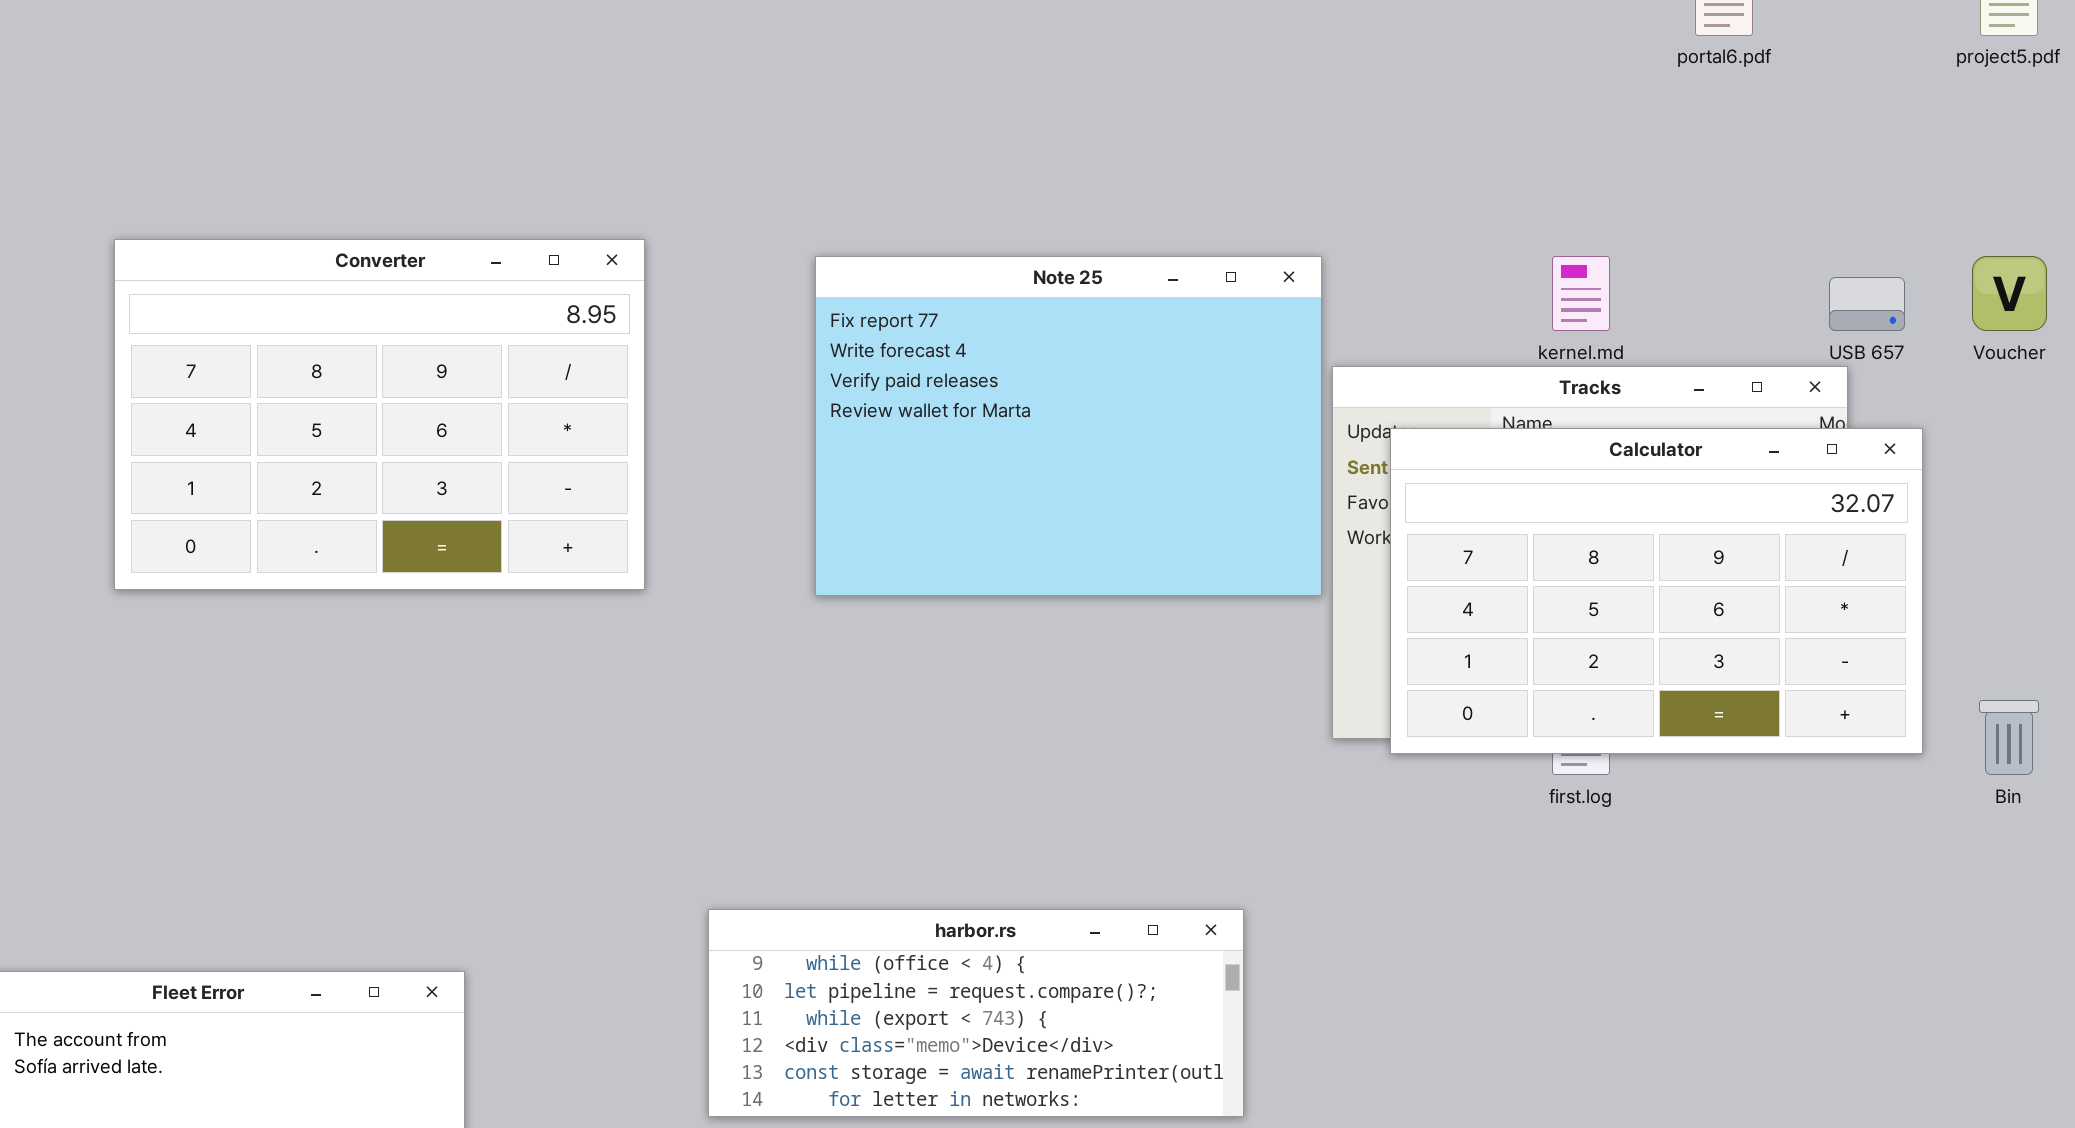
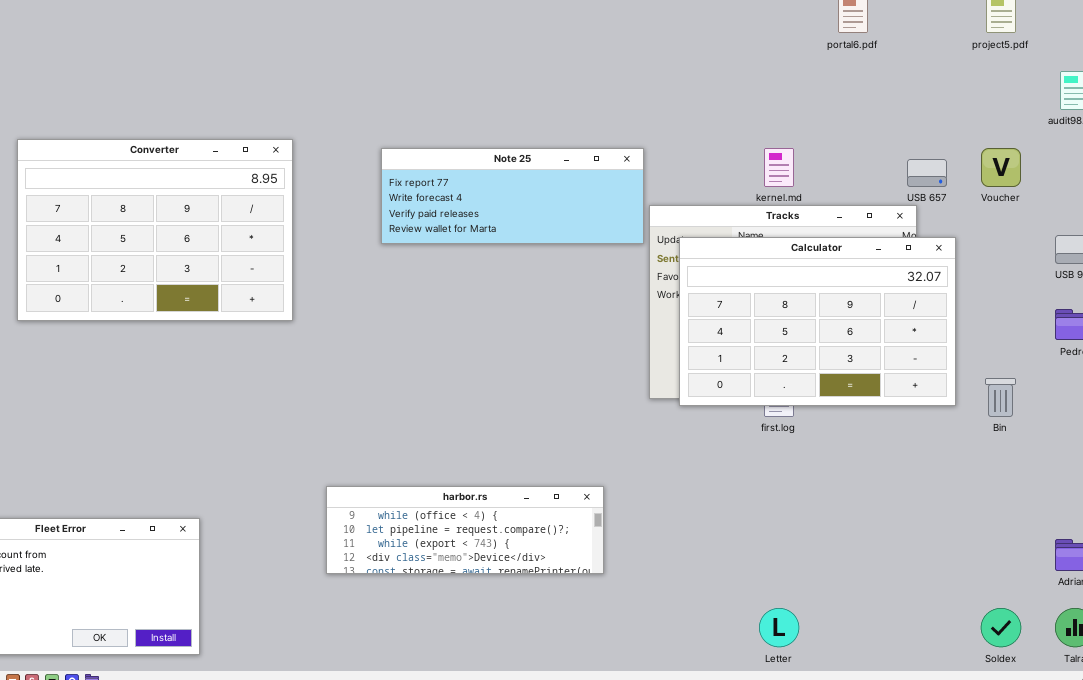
Note 25: [815,256,1322,596] -> [381,148,644,244], resized
harbor.rs: [708,909,1244,1117] -> [326,486,604,574], resized

